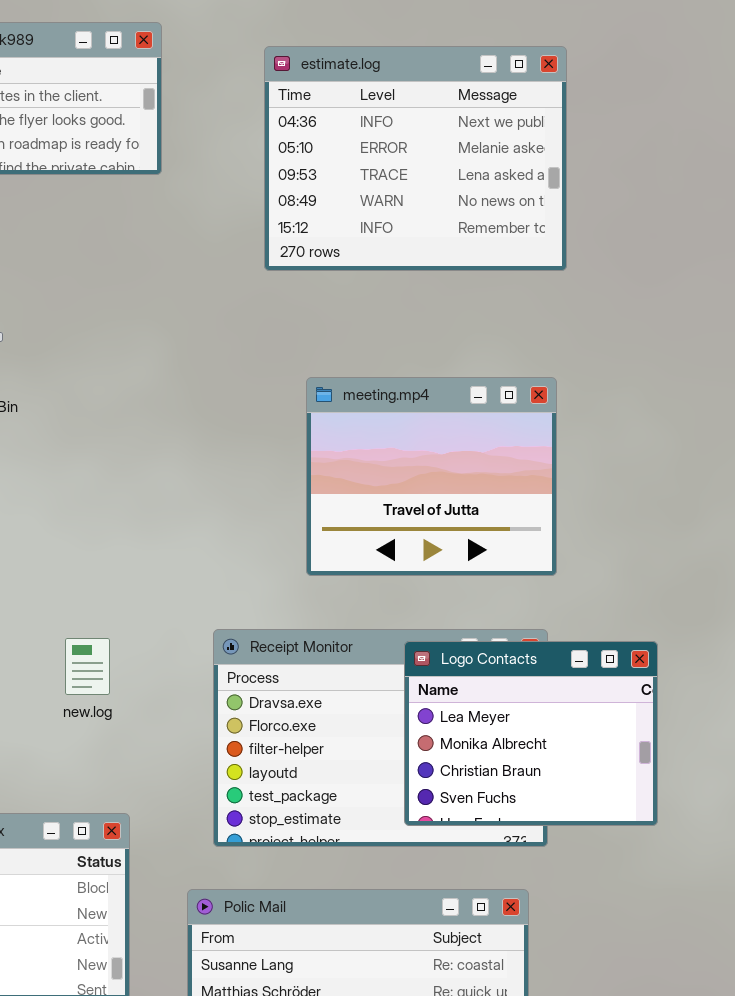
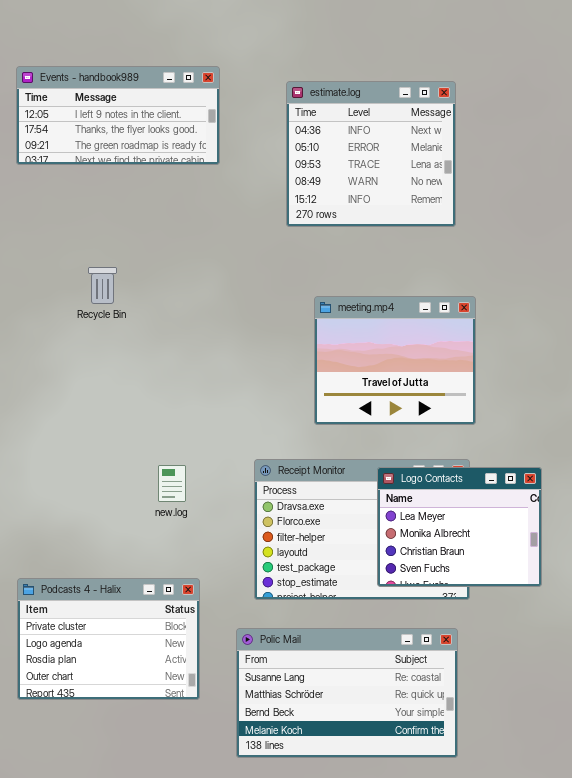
estimate.log: [264,46,567,271] -> [286,81,456,227], resized

